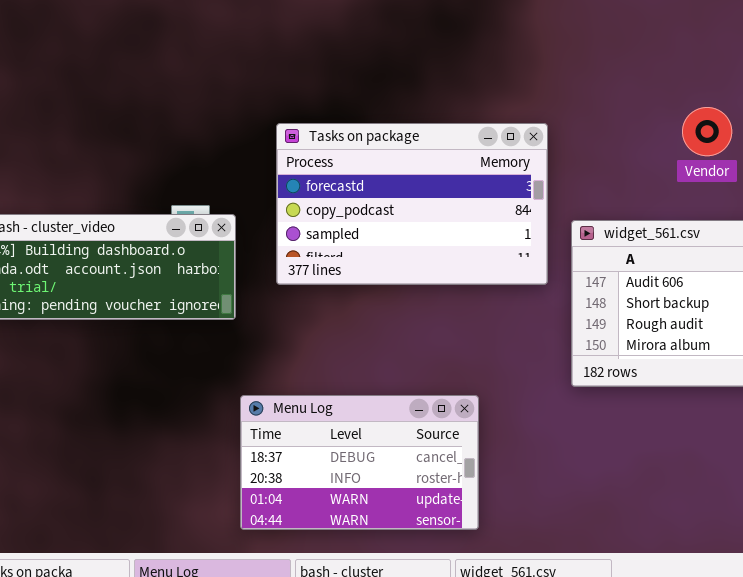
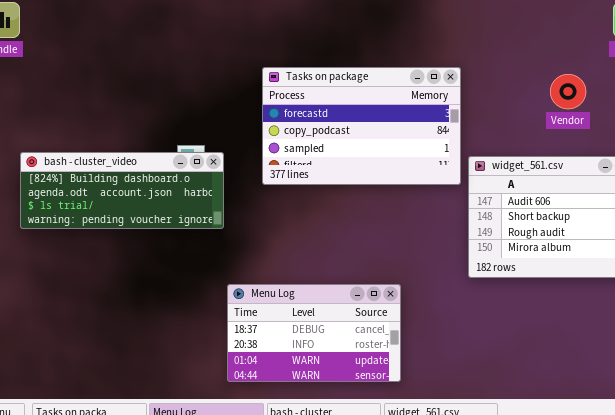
Tasks on package: [276,123,548,285] -> [262,67,461,185], moved

